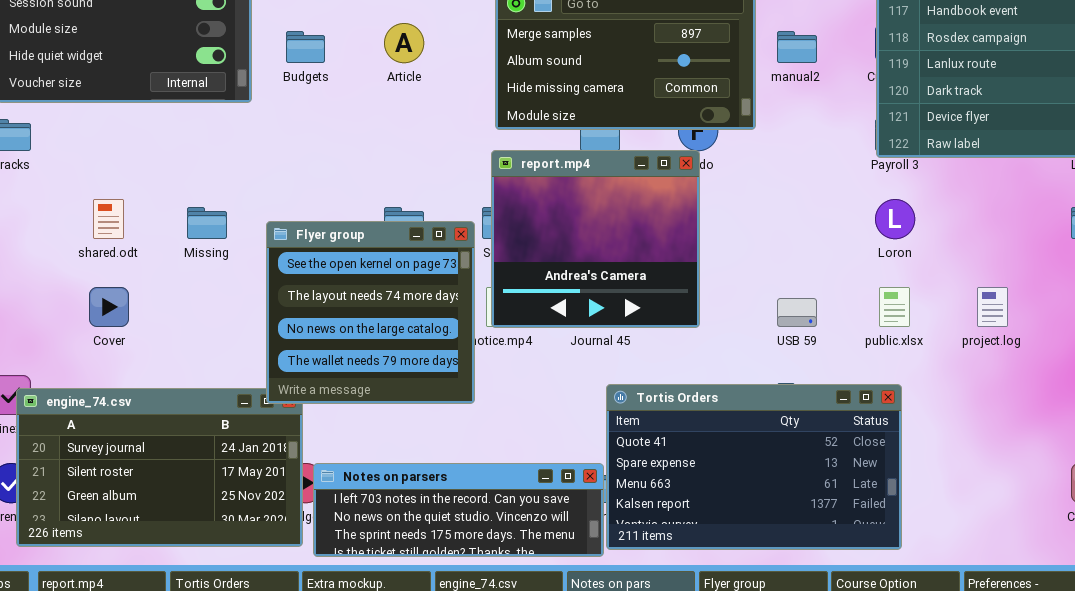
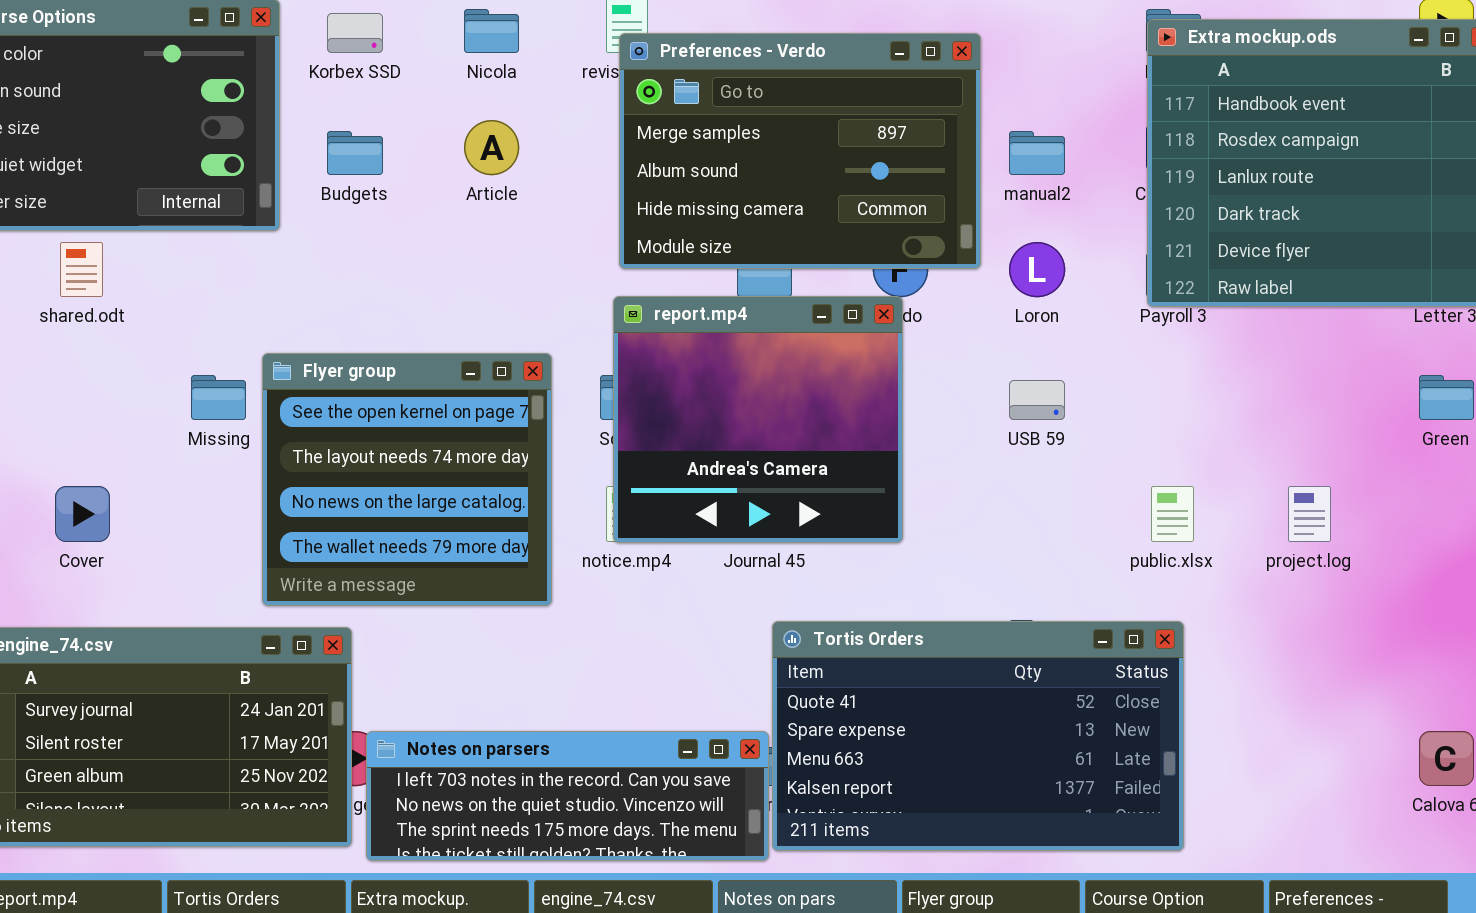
shared.odt: [93,199,124,239] -> [60,242,103,297], moved
Loron: [875,199,915,239] -> [1009,242,1065,297], moved
Flyer group: [266,221,475,404] -> [262,353,552,606], moved
USB 59: [777,298,817,327] -> [1009,380,1065,420], moved

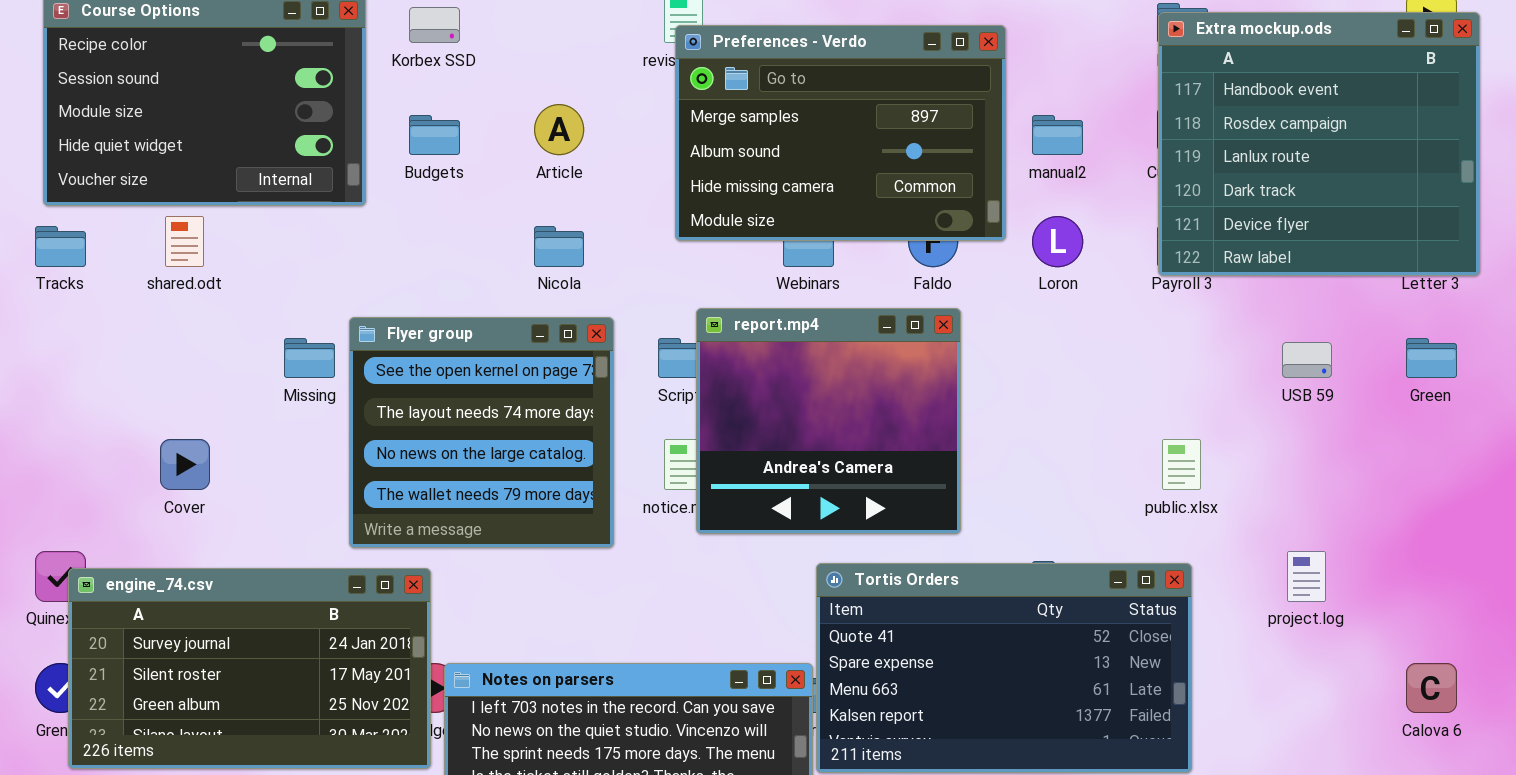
Nicola: [464,9,519,53] -> [534,226,584,267], moved
report.mp4: [613,296,903,543] -> [696,308,961,534], moved
USB 59: [1009,380,1065,420] -> [1282,342,1332,378], moved
project.log: [1288,486,1331,542] -> [1287,551,1326,602], moved

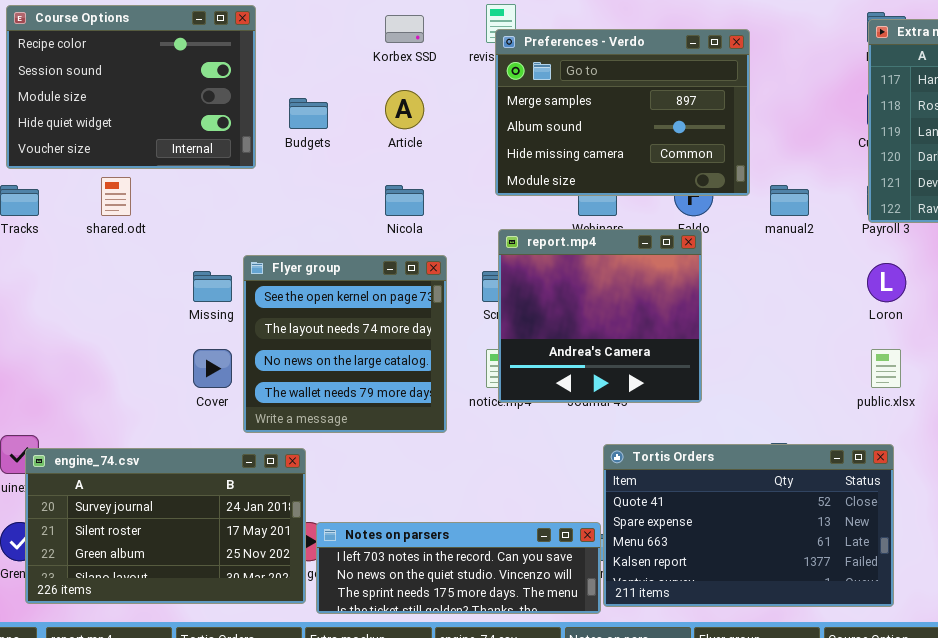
Korbex SSD: [409,7,460,43] -> [385,15,424,43], moved
manual2: [1032,115,1083,155] -> [770,185,809,216], moved
Loron: [1032,216,1083,267] -> [867,263,906,302], moved
report.mp4: [696,308,961,534] -> [498,229,702,403], moved
Cover: [160,439,210,490] -> [193,349,232,388], moved

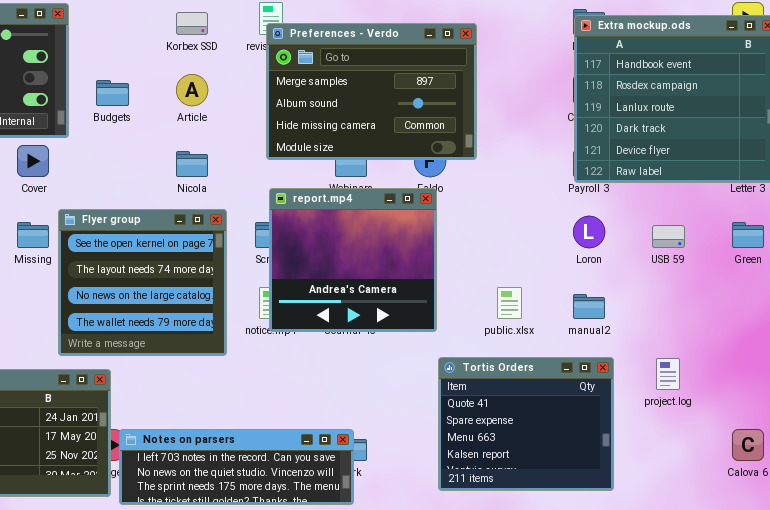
manual2: [770,185,809,216] -> [573,294,605,319], moved
Cover: [193,349,232,388] -> [17,145,49,177], moved
public.xlsx: [871,349,901,388] -> [497,287,522,319], moved
Tortis Orders: [603,444,894,607] -> [438,357,614,491], moved, resized

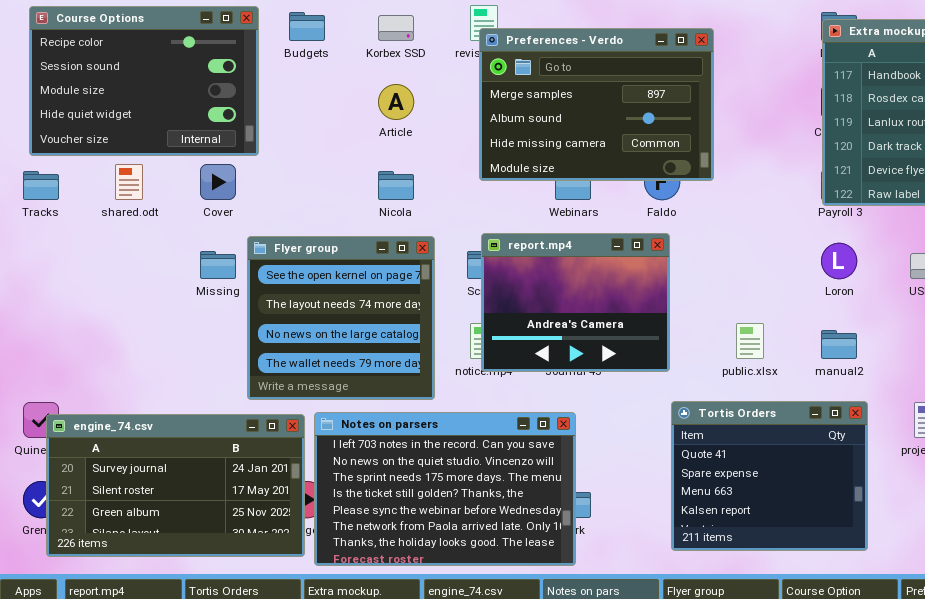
Budgets: [96,80,129,106] -> [289,12,325,41], moved
report.mp4: [269,188,437,332] -> [481,233,670,372], resized
Notes on parsers: [119,429,354,505] -> [314,412,576,566], resized

